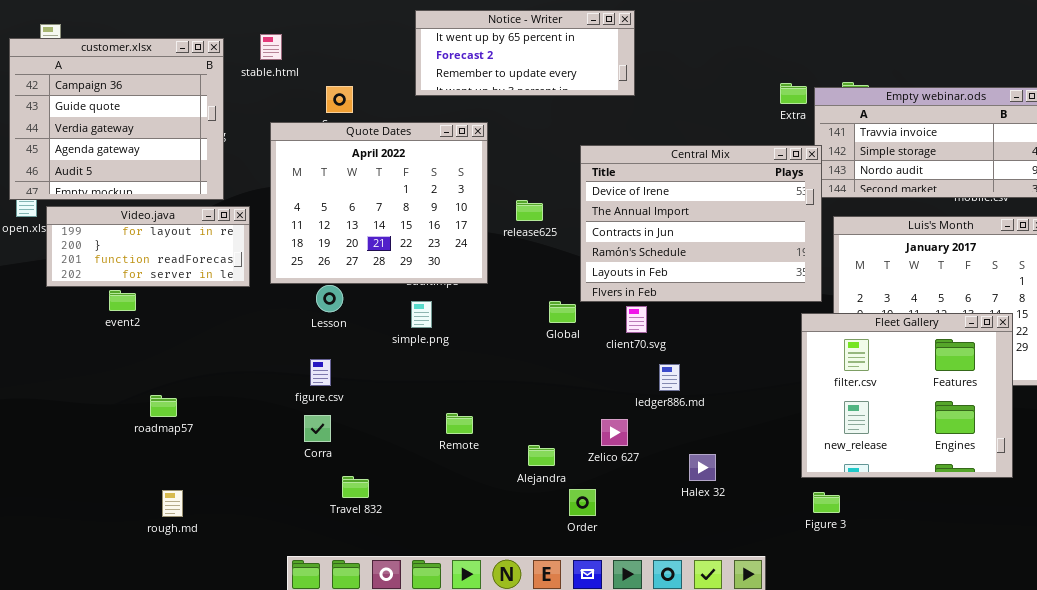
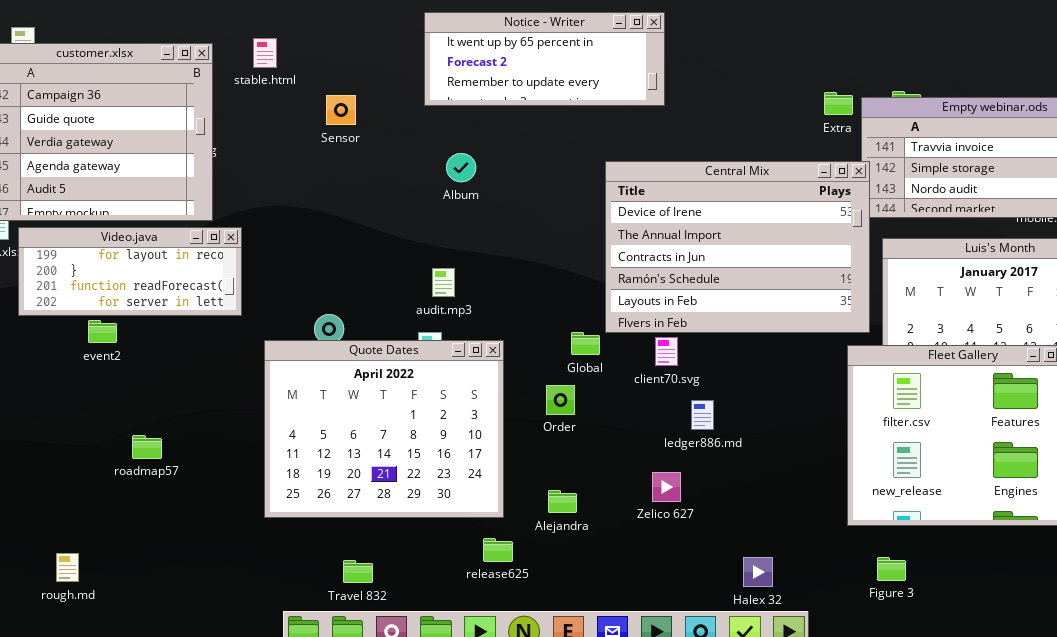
Quote Dates: [270,122,488,284] -> [264,340,504,518], moved
release625: [516,200,543,221] -> [483,538,513,562], moved
Zelico 627: [601,419,628,446] -> [652,472,681,502], moved
Halex 32: [689,454,716,481] -> [743,557,773,587], moved
Travel 832: [342,476,369,498] -> [343,560,373,583], moved
Order: [569,489,596,516] -> [546,385,575,415], moved
rough.md: [162,490,183,517] -> [56,553,79,582], moved
Figure 3: [813,492,840,513] -> [877,557,906,581], moved

